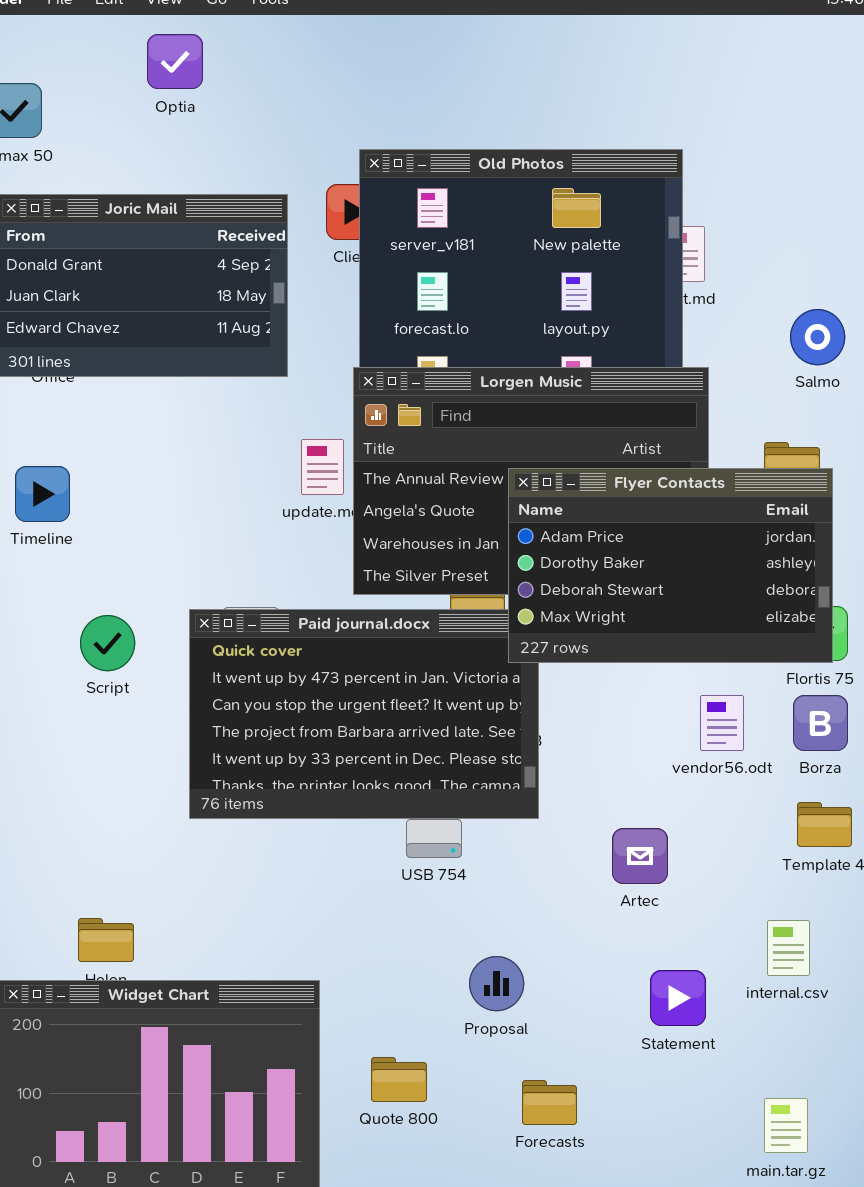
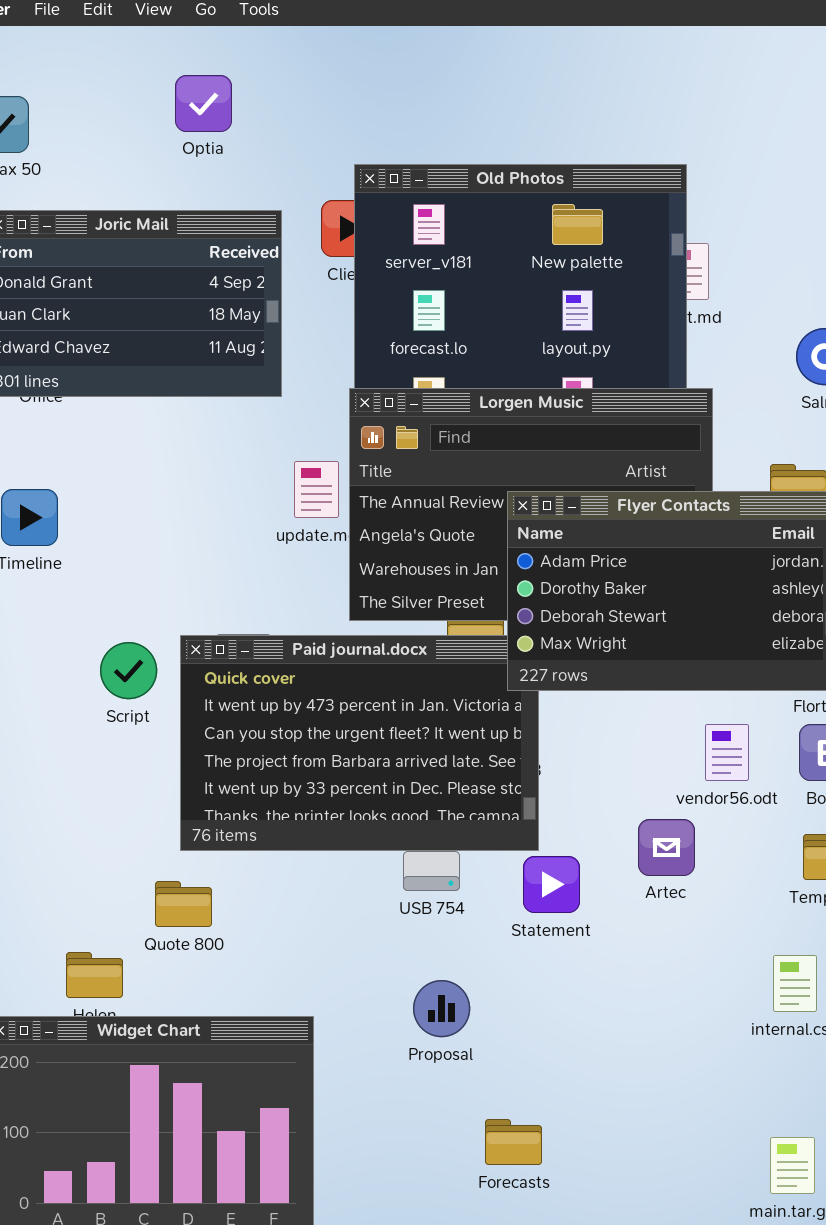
Optia: [147,34,203,89] -> [175,75,232,132], moved
Script: [80,615,135,671] -> [100,642,157,699], moved
Artec: [612,828,668,884] -> [638,819,695,876], moved
Proposal: [469,956,524,1011] -> [413,980,470,1037], moved
Statement: [650,970,706,1026] -> [523,856,580,913], moved
Quote 800: [371,1057,427,1102] -> [155,881,212,927], moved
Forecasts: [522,1080,577,1125] -> [485,1119,542,1165], moved

